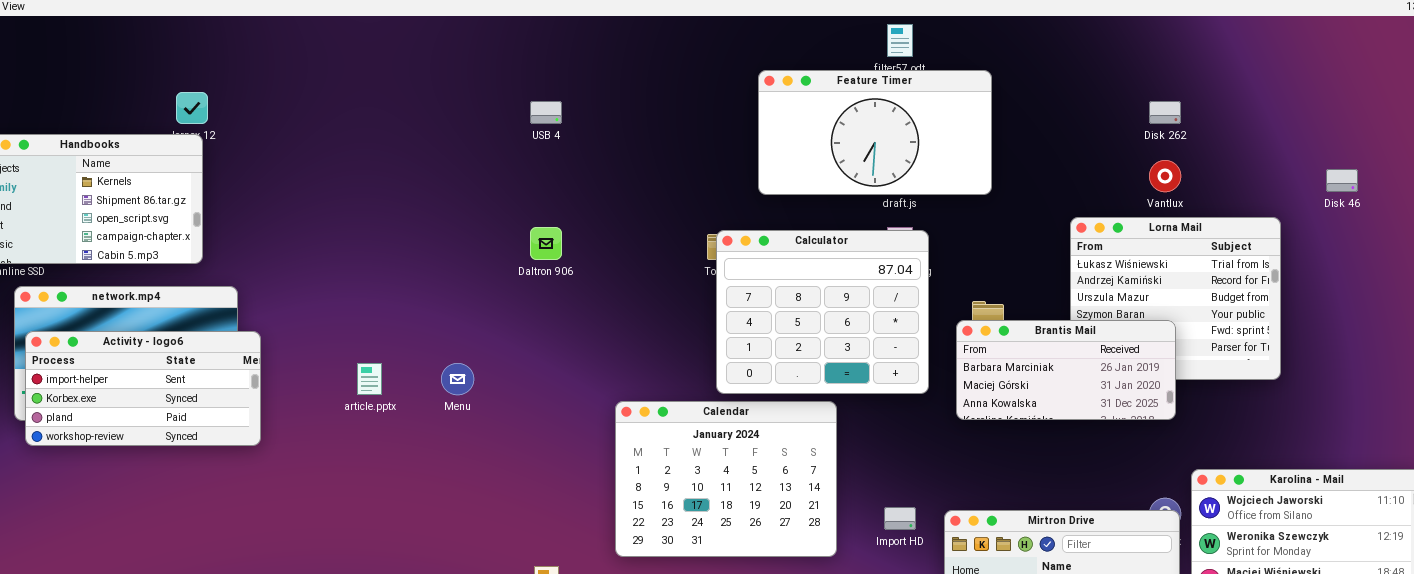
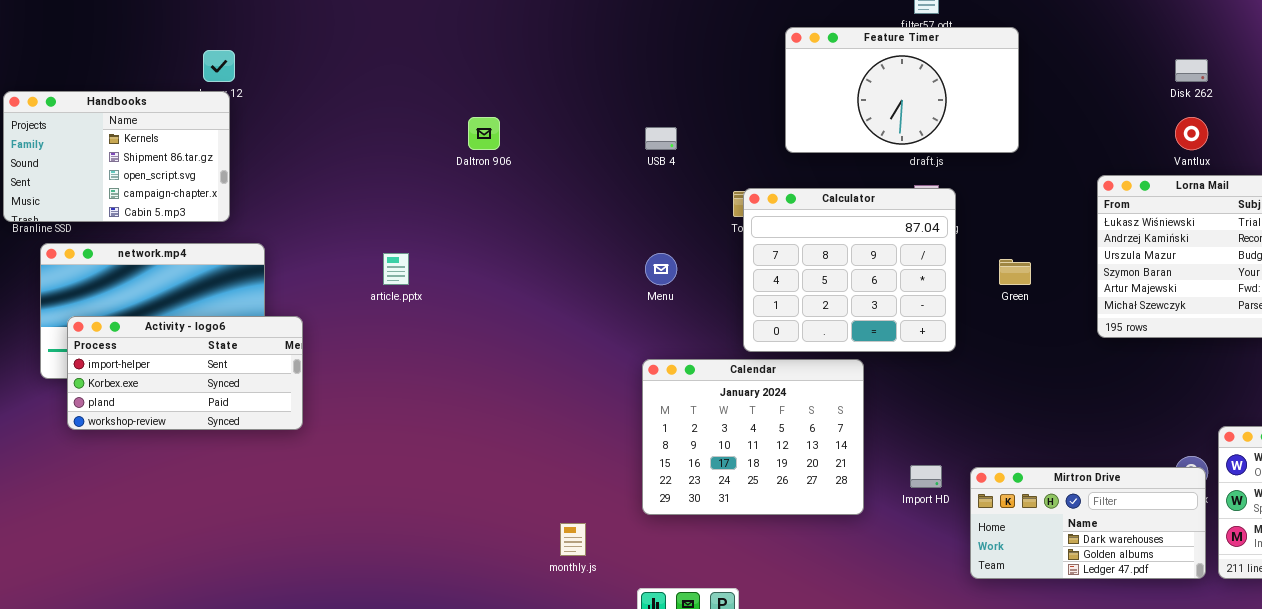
USB 4: [530,101,562,124] -> [645,127,677,150], moved
Daltron 906: [530,227,562,260] -> [468,117,500,150], moved
Brantis Mail: [956,320,1176,420] -> none, closed
Activity - logo6: [25,331,261,446] -> [67,316,303,430], moved
article.pptx: [357,363,382,395] -> [383,253,409,285], moved
Menu: [441,363,474,395] -> [645,253,677,285], moved

